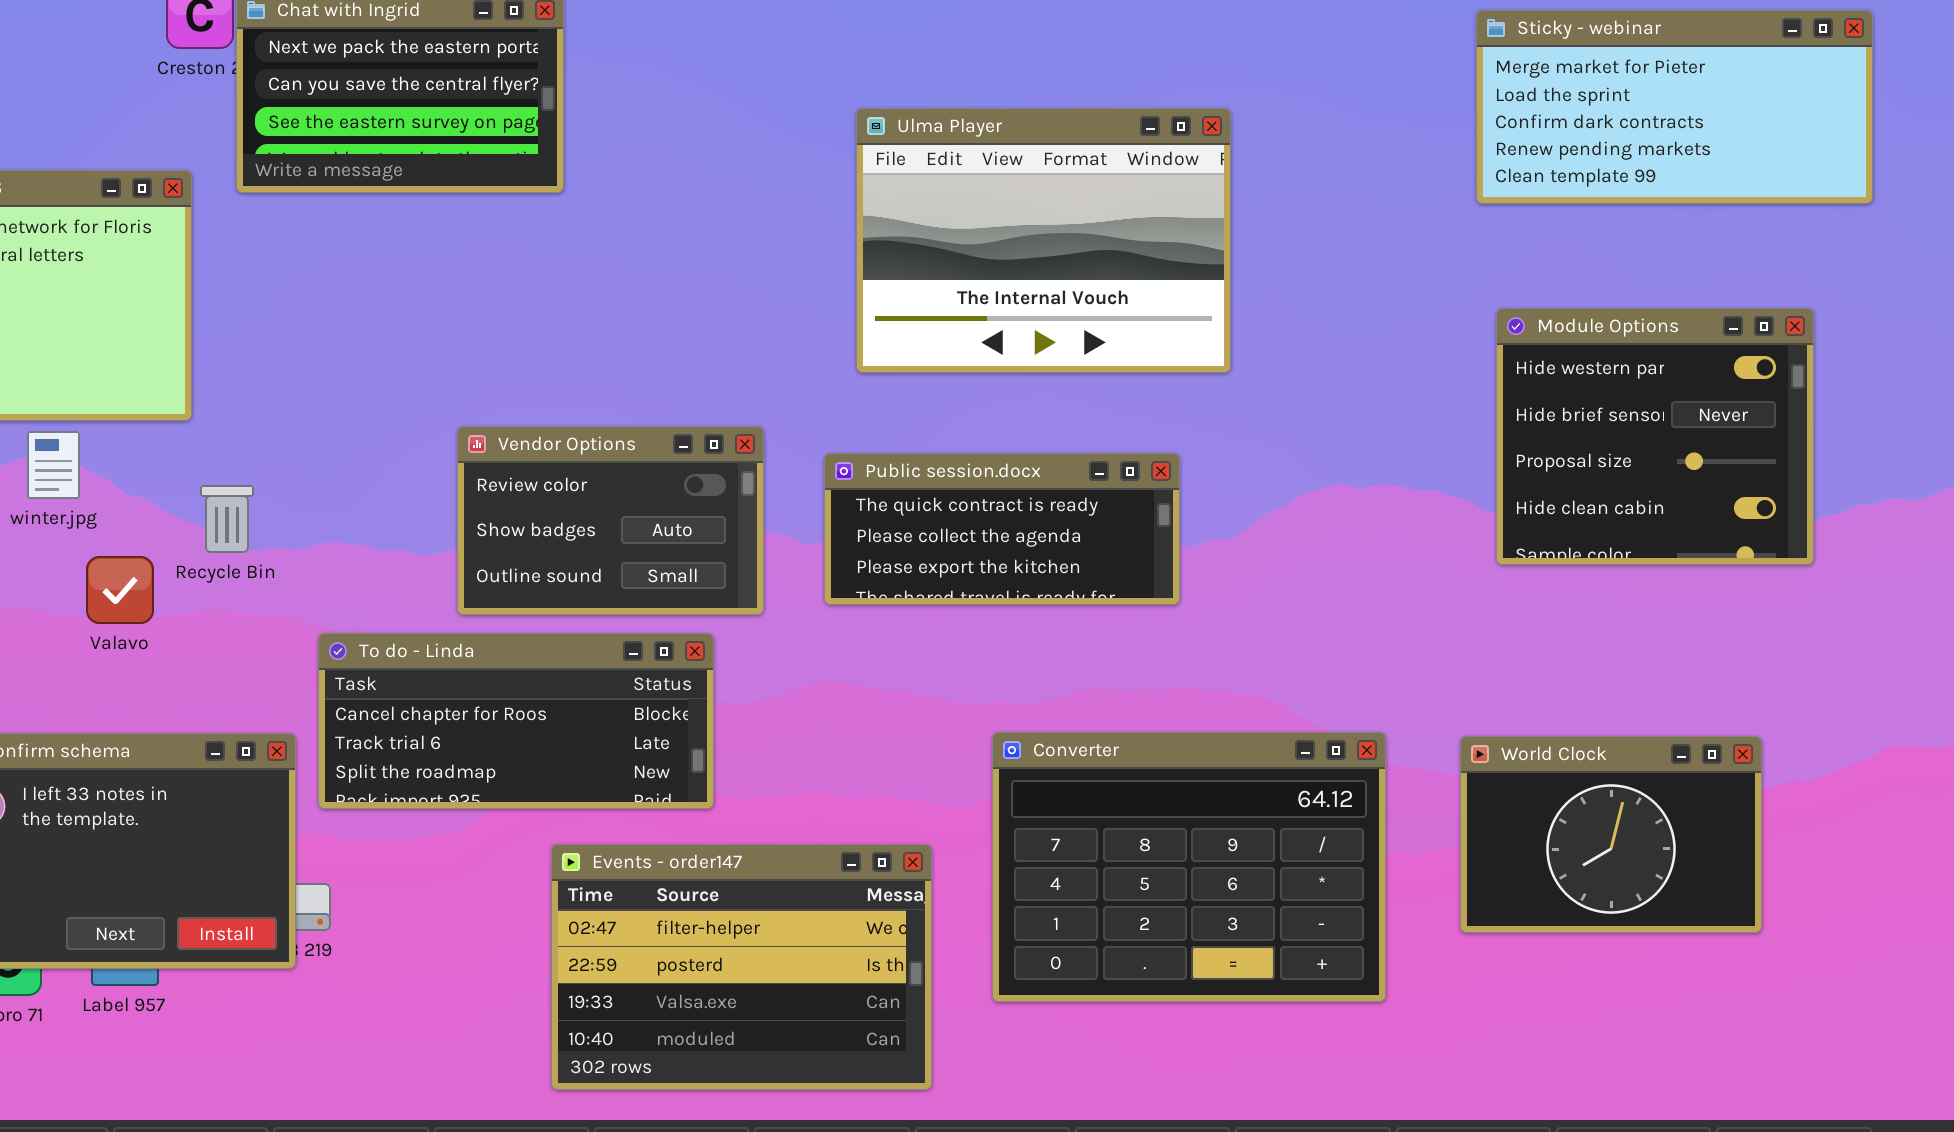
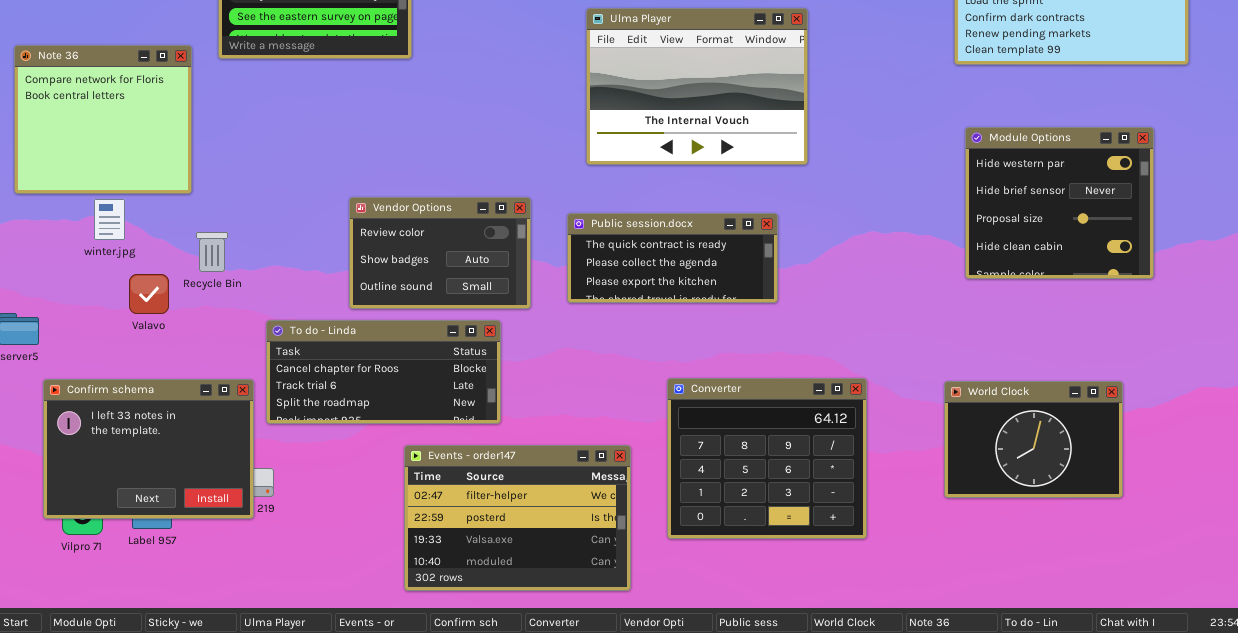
Converter: [992,732,1386,1002] -> [667,378,867,539], resized

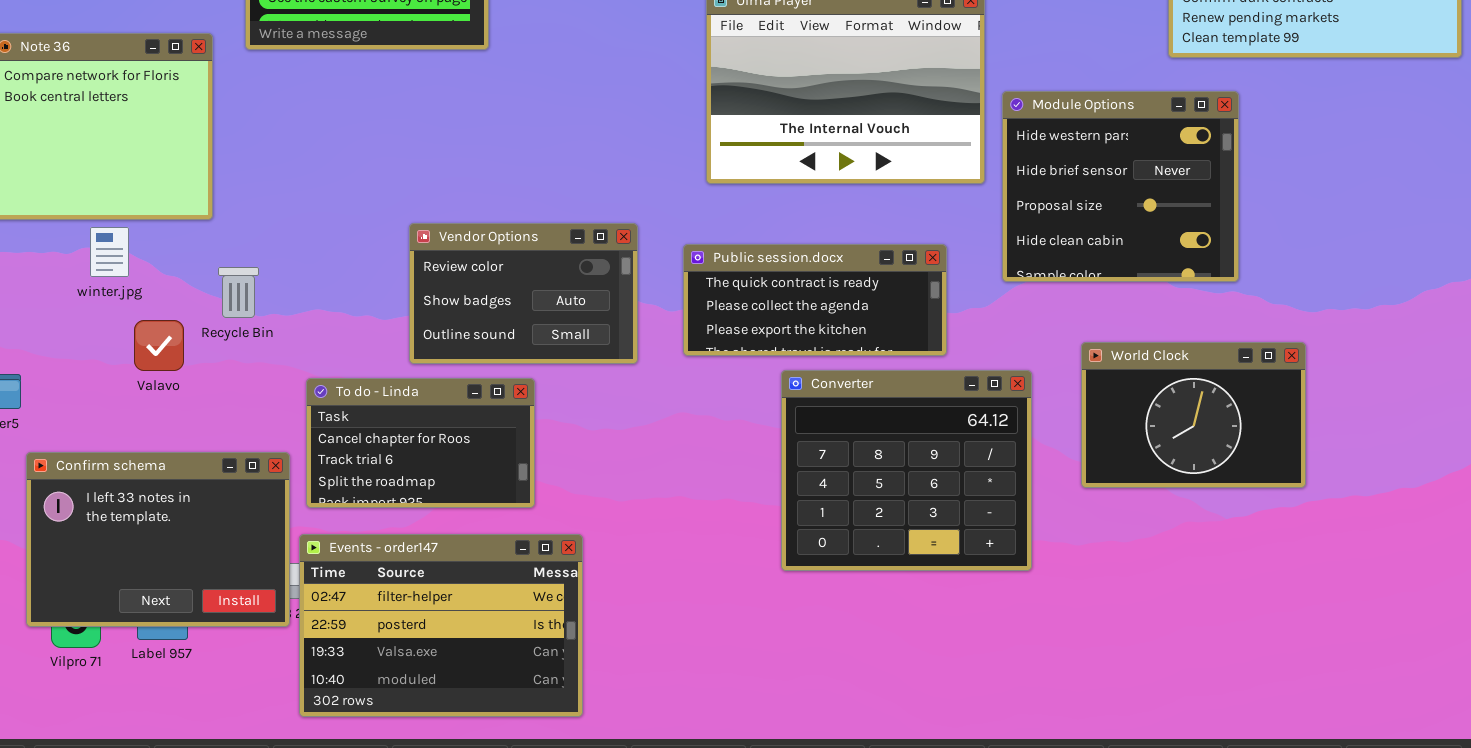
Module Options: [965,127,1154,279] -> [1002,91,1239,282], moved
To do - Linda: [266,320,501,424] -> [306,378,535,508], resized
Converter: [667,378,867,539] -> [781,370,1032,571], moved
World Clock: [944,381,1123,498] -> [1081,342,1306,488], moved
Events - order147: [404,445,631,591] -> [299,534,583,717], moved

